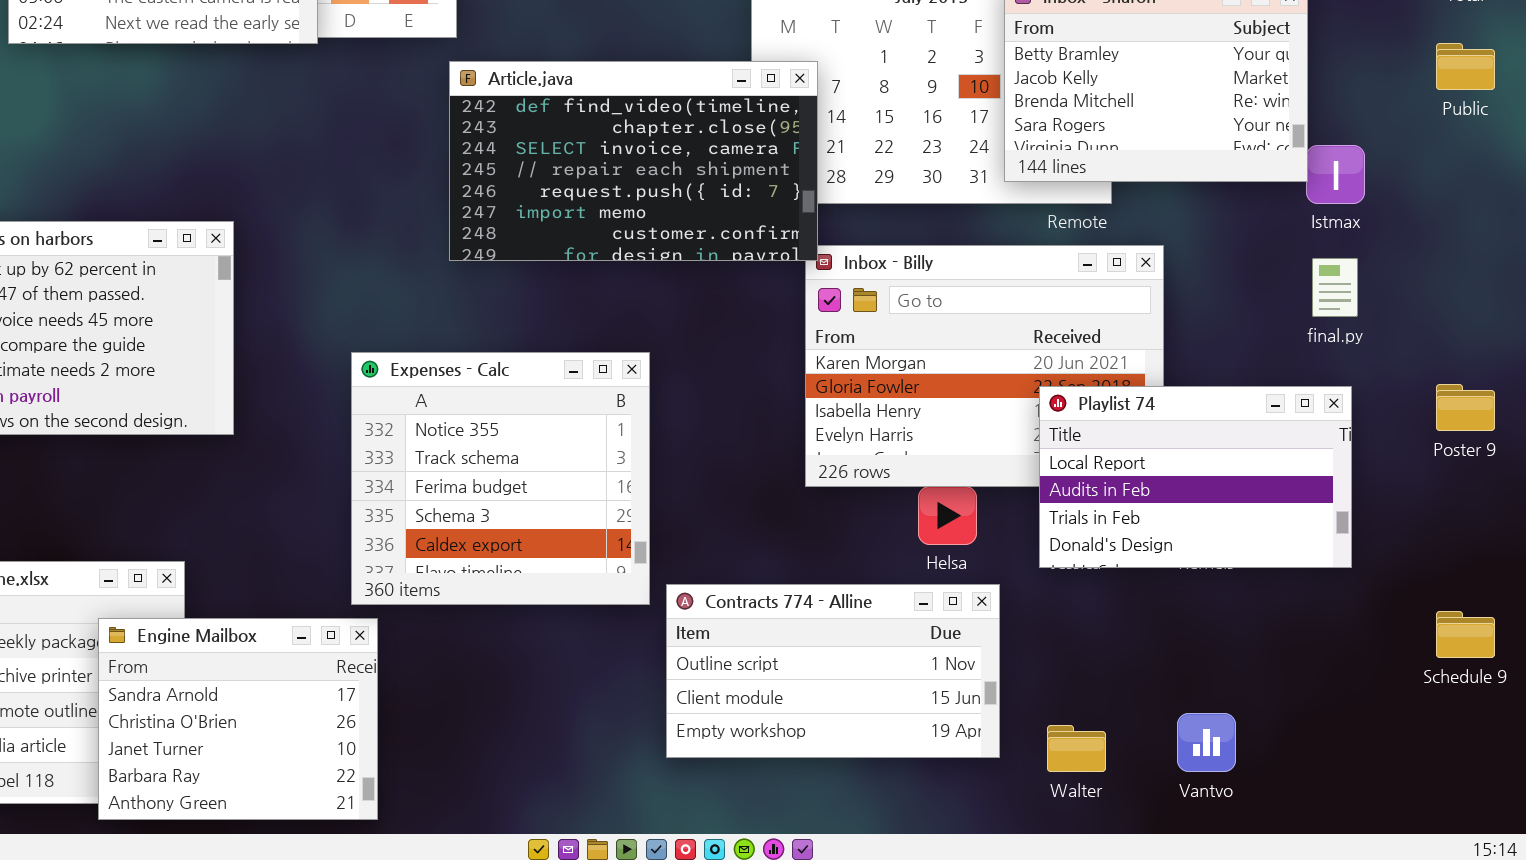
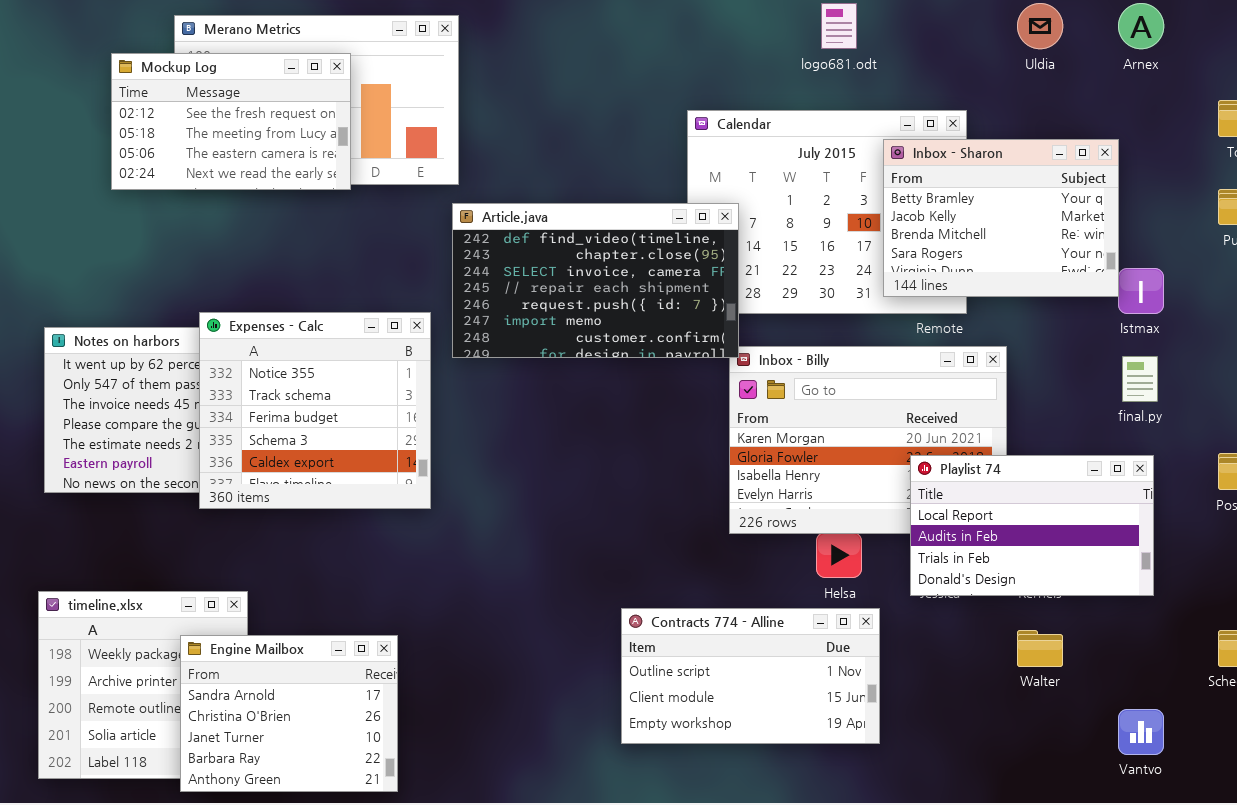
Expenses - Calc: [351,352,650,605] -> [199,312,431,509], moved
Vantvo: [1177,713,1236,772] -> [1118,709,1164,755], moved
Walter: [1047,725,1106,772] -> [1017,630,1063,667], moved

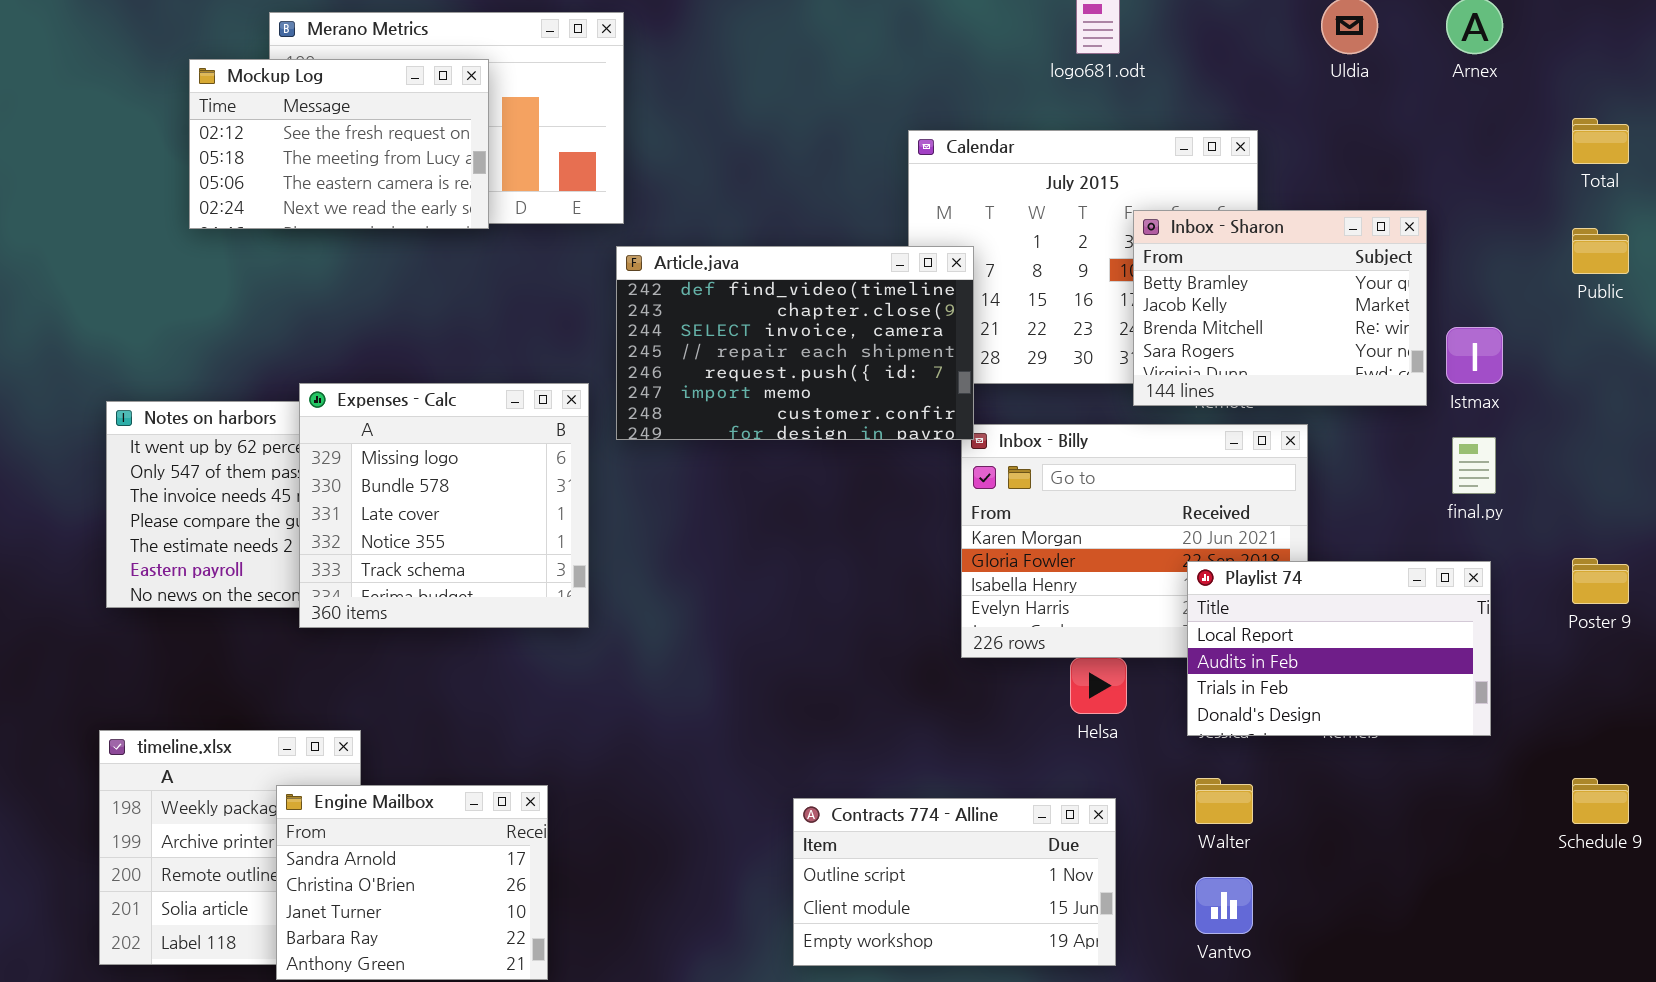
Inbox - Sharon: [883,139,1119,297] -> [1133,210,1427,406], moved
Expenses - Calc: [199,312,431,509] -> [299,383,589,628], scrolled up 3 rows
Contracts 774 - Alline: [621,608,880,744] -> [793,798,1116,966], moved
Walter: [1017,630,1063,667] -> [1195,778,1253,824], moved
Vantvo: [1118,709,1164,755] -> [1195,877,1253,934], moved

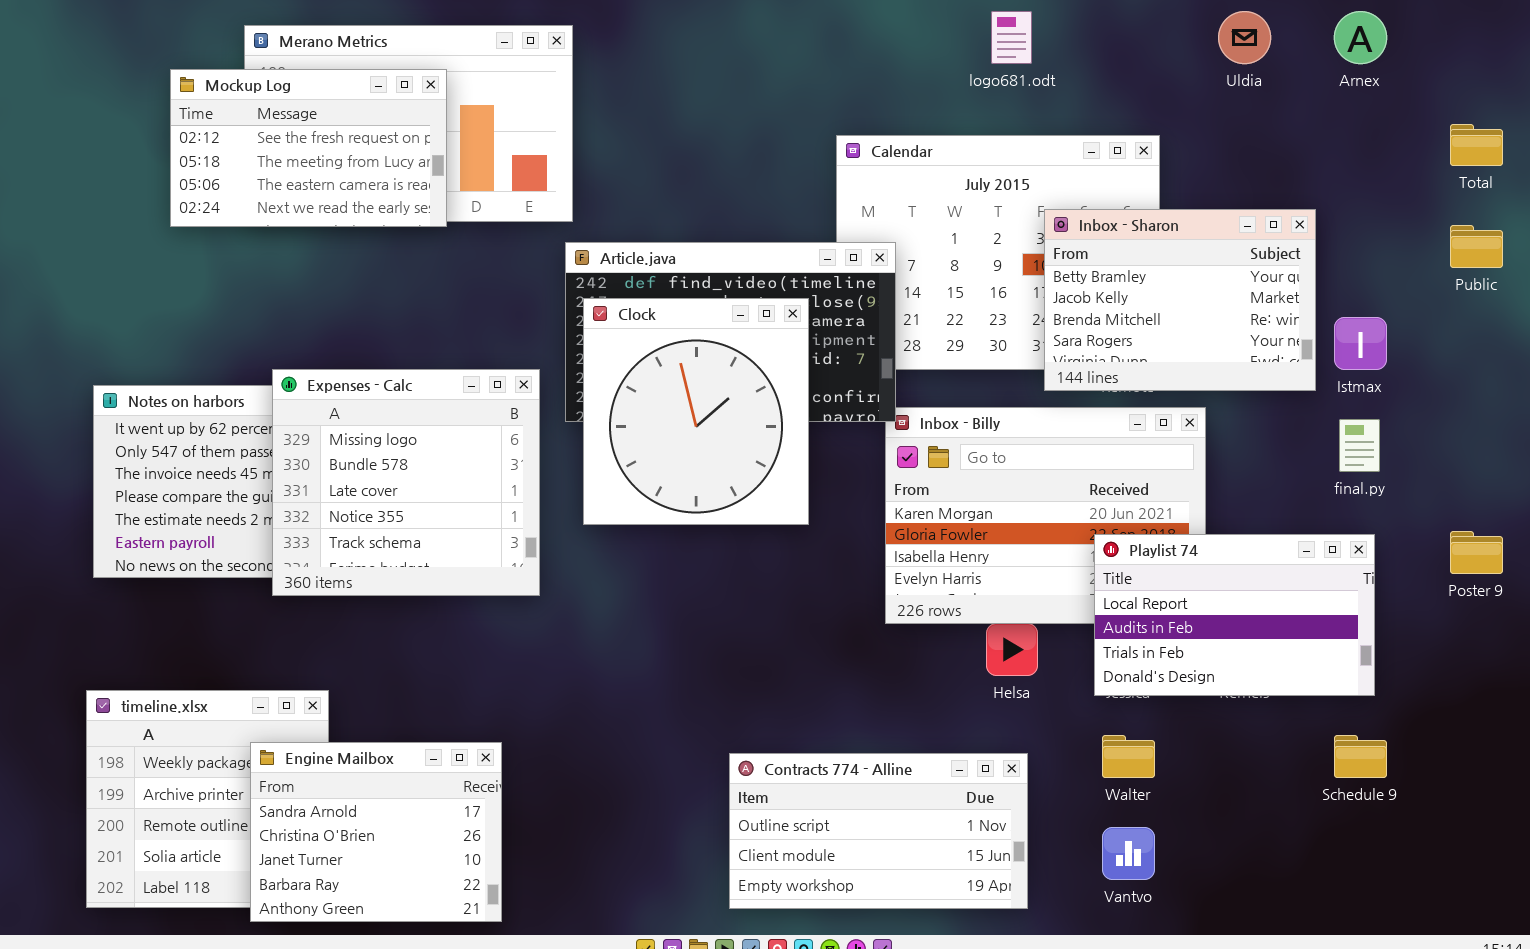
Clock: none -> [583,298,809,525], opened
Schedule 9: [1572,778,1629,824] -> [1334,735,1387,778], moved

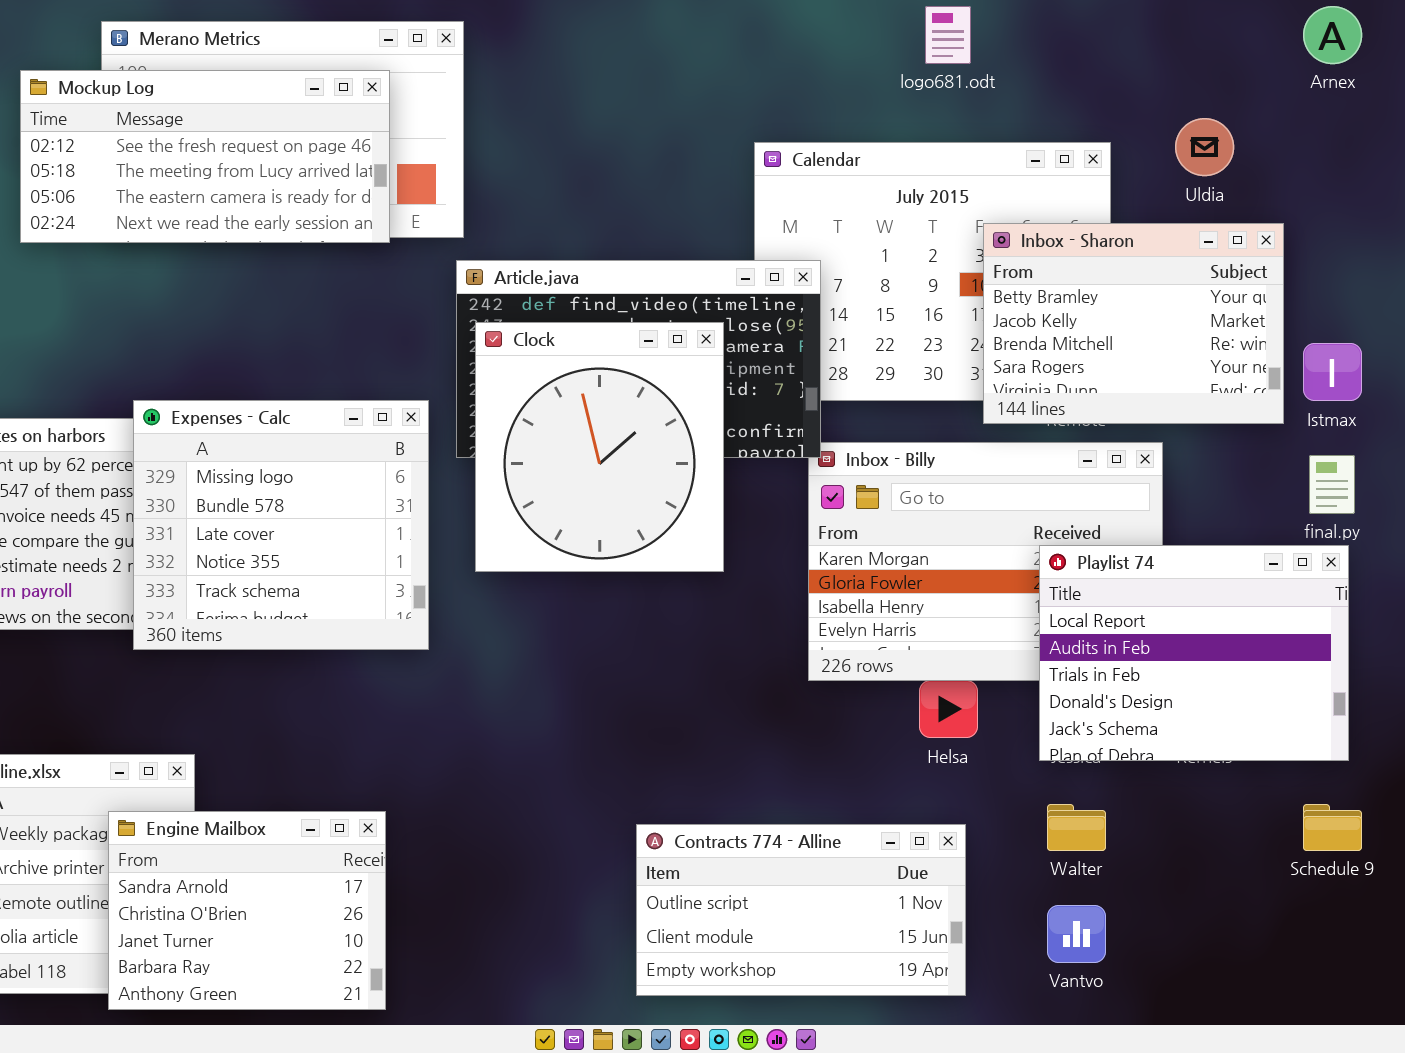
Uldia: [1218,11,1271,64] -> [1175,118,1234,176], moved
Mockup Log: [170,69,447,227] -> [20,70,390,243], resized
Playlist 74: [1094,534,1375,696] -> [1039,545,1349,761], resized

